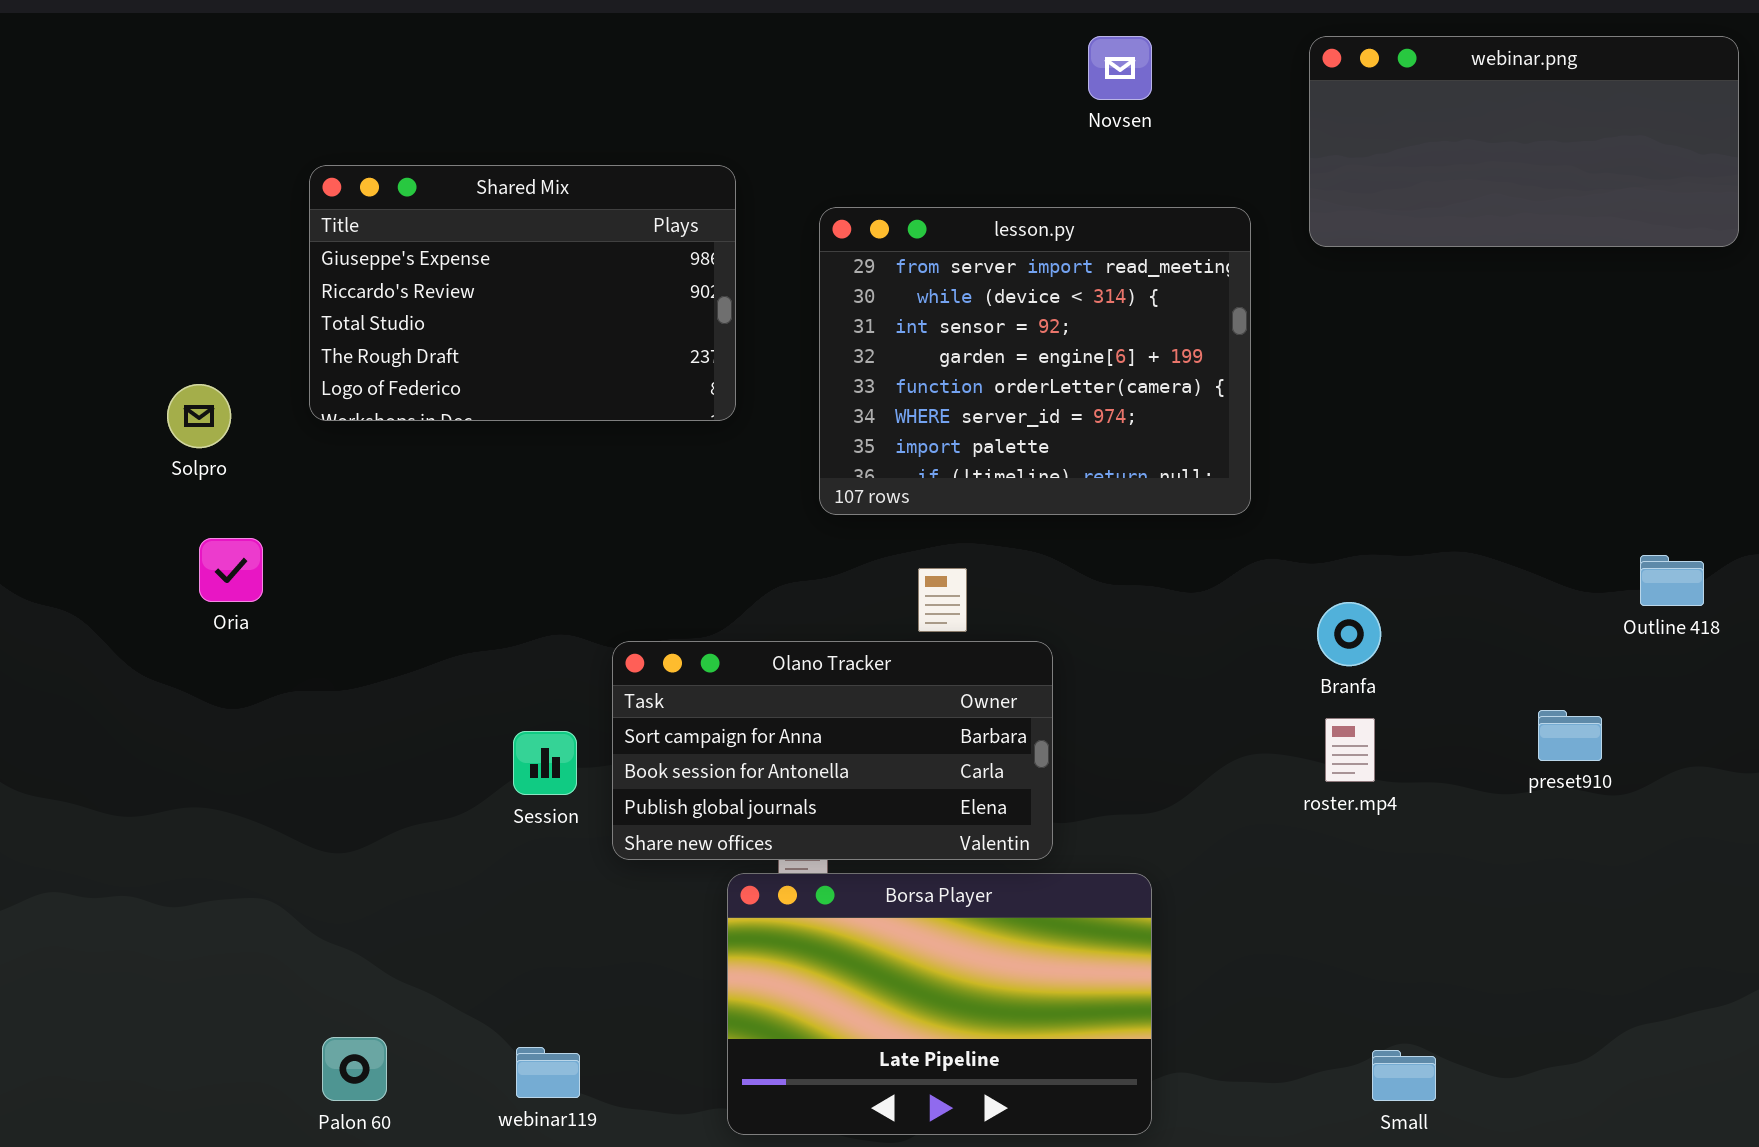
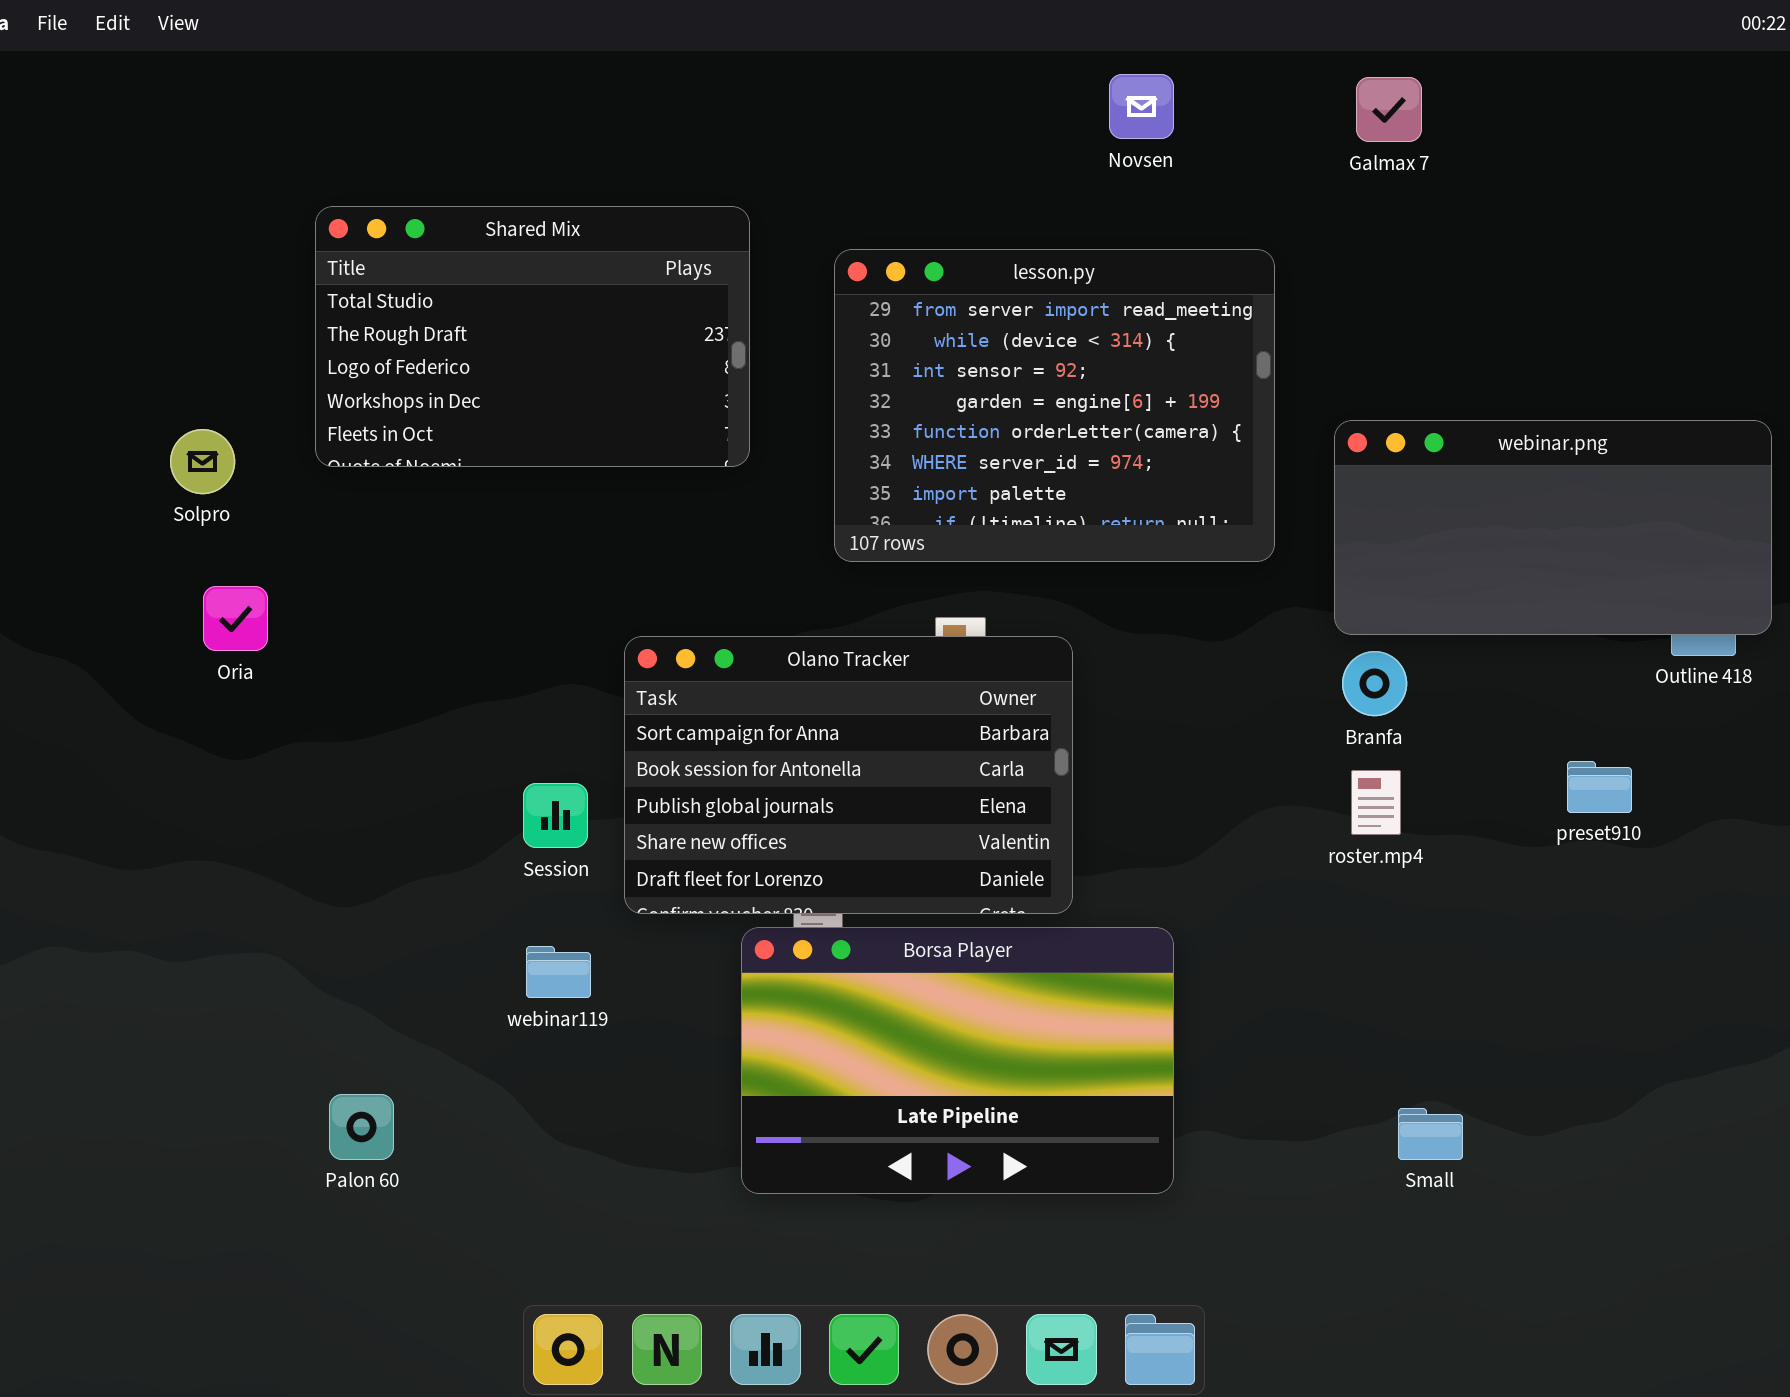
webinar.png: [1309,36,1739,247] -> [1334,420,1772,635], moved
Shared Mix: [309,165,736,421] -> [315,206,750,467], scrolled down 2 rows
Olano Tracker: [612,641,1053,860] -> [624,636,1073,914], resized
webinar119: [516,1047,580,1098] -> [526,946,591,998], moved

